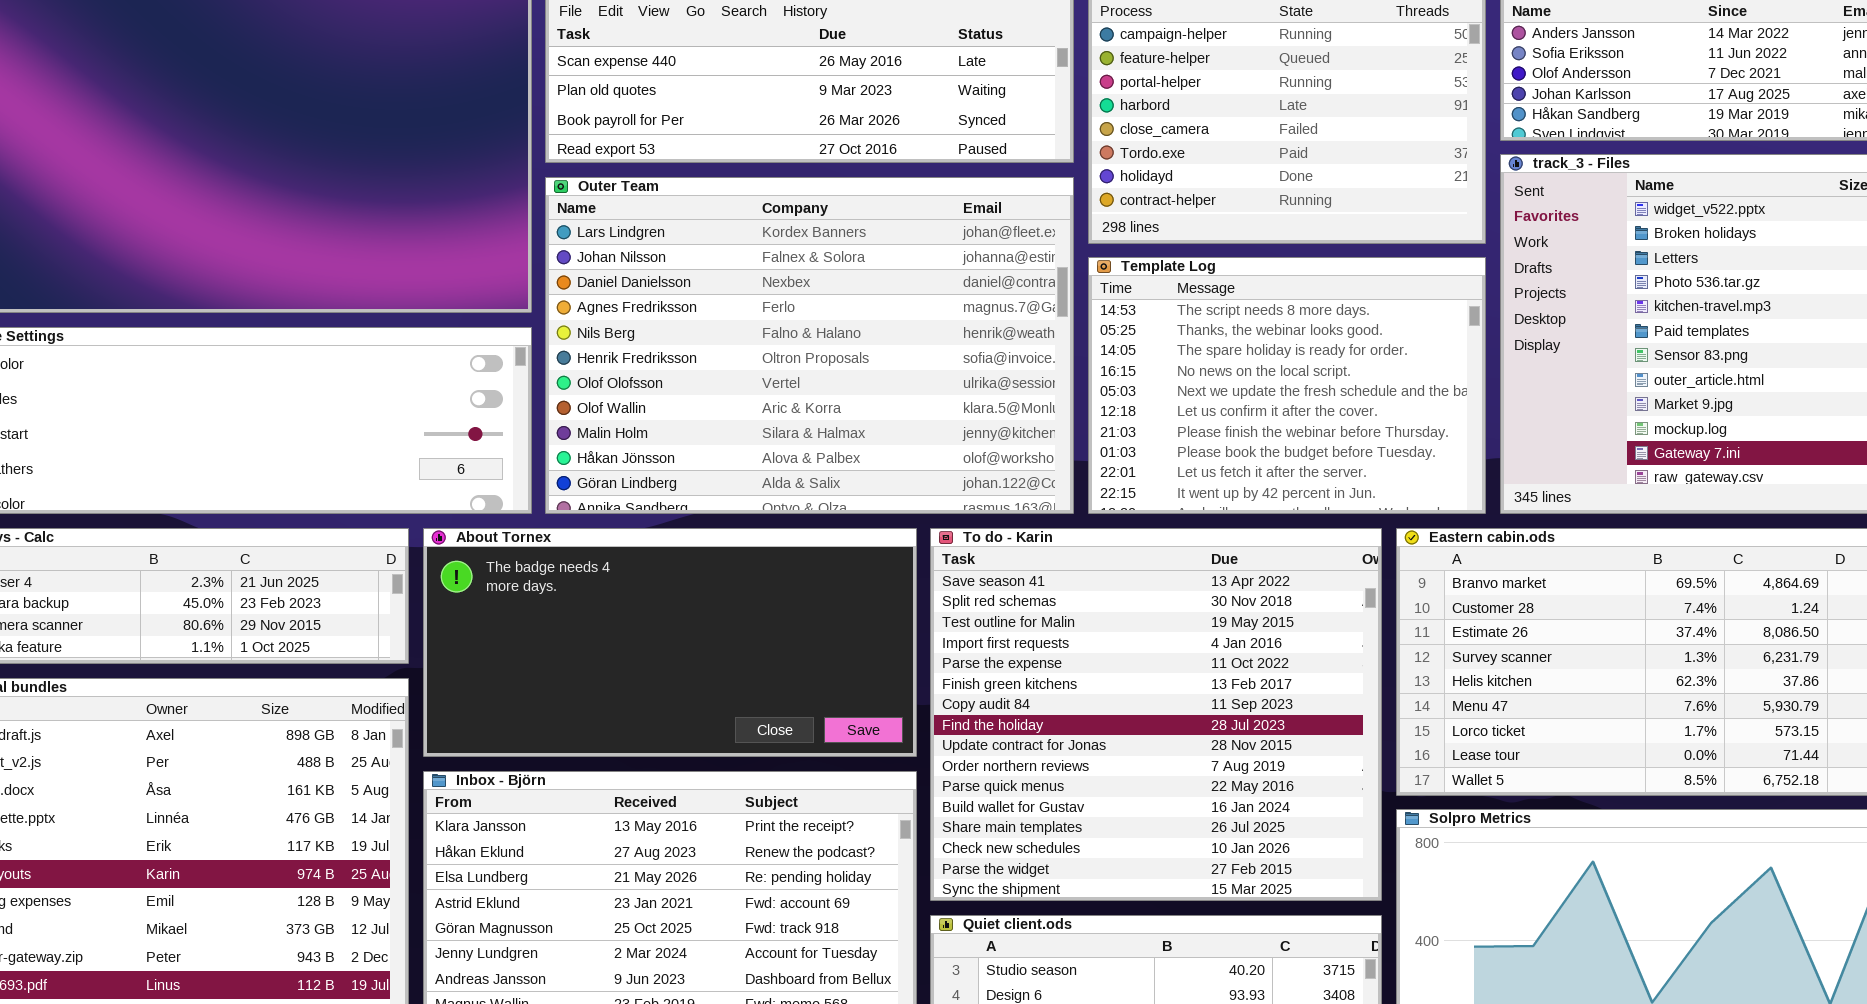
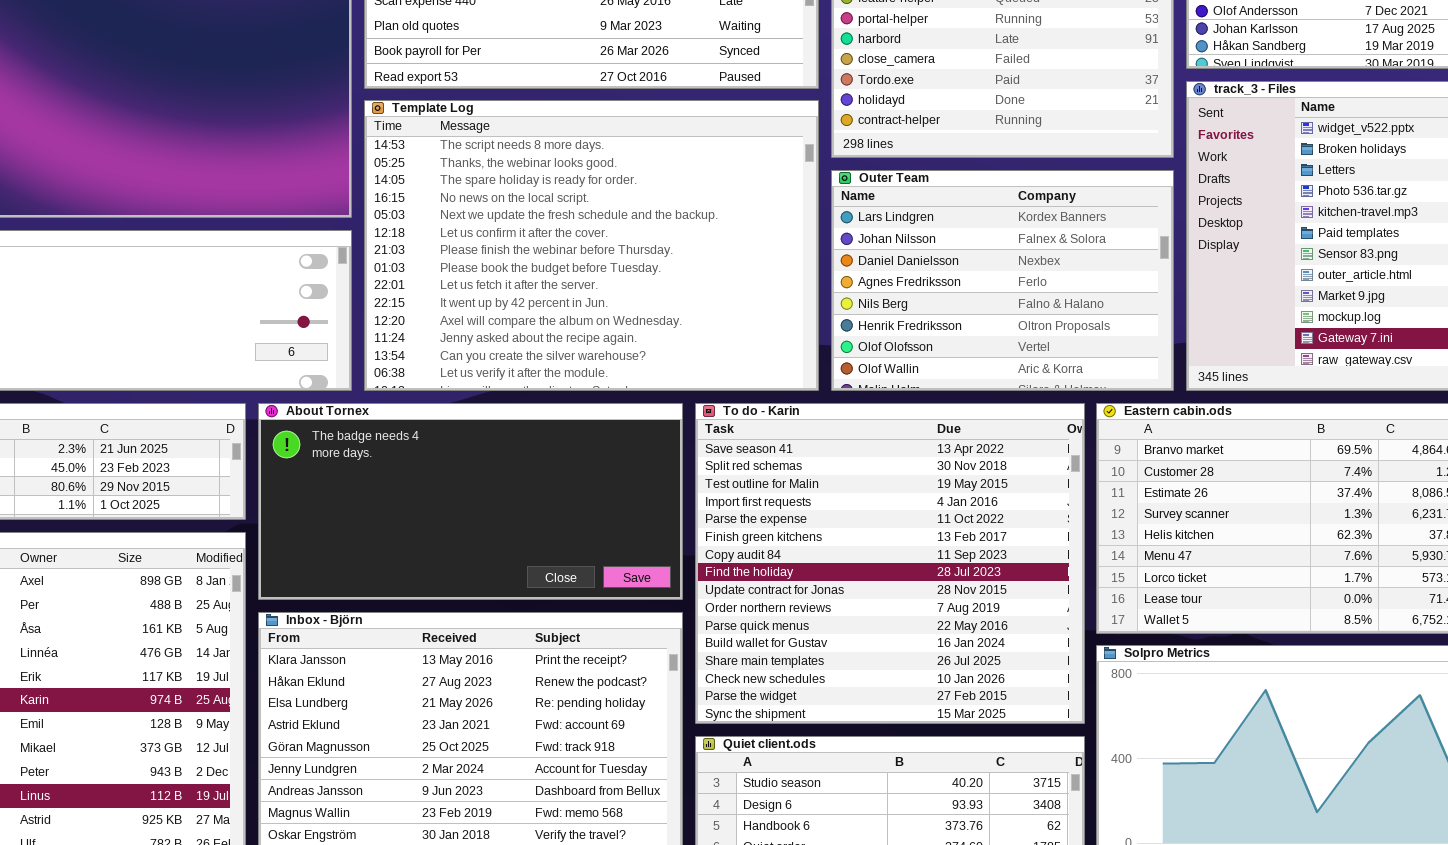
Outer Team: [545,177,1074,514] -> [831,170,1174,391], moved, resized
Template Log: [1088,257,1486,514] -> [364,100,819,391], moved, resized

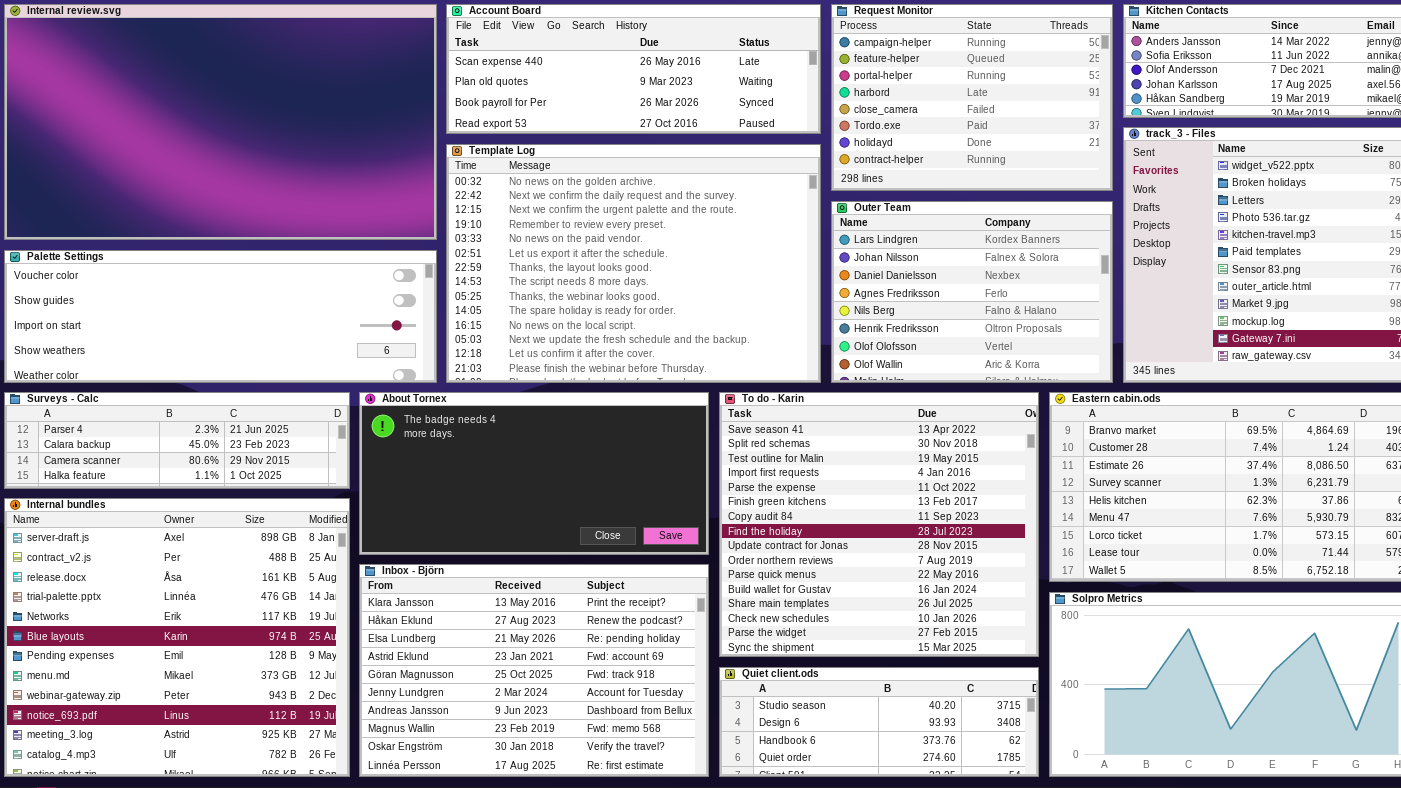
Template Log: [364,100,819,391] -> [446,144,821,383], scrolled up 7 rows

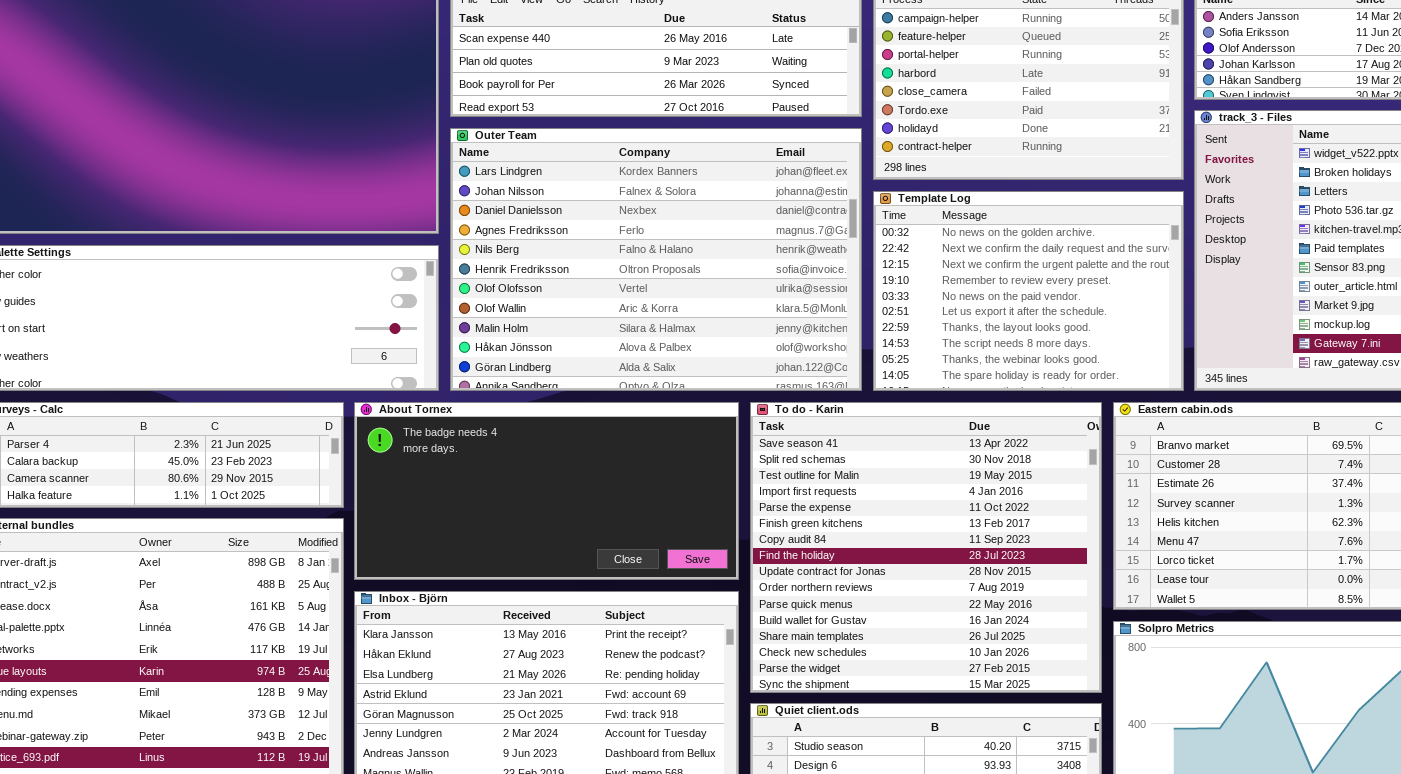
Template Log: [446,144,821,383] -> [873,191,1184,391], moved, resized
Outer Team: [831,201,1113,383] -> [450,128,862,391], moved, resized

